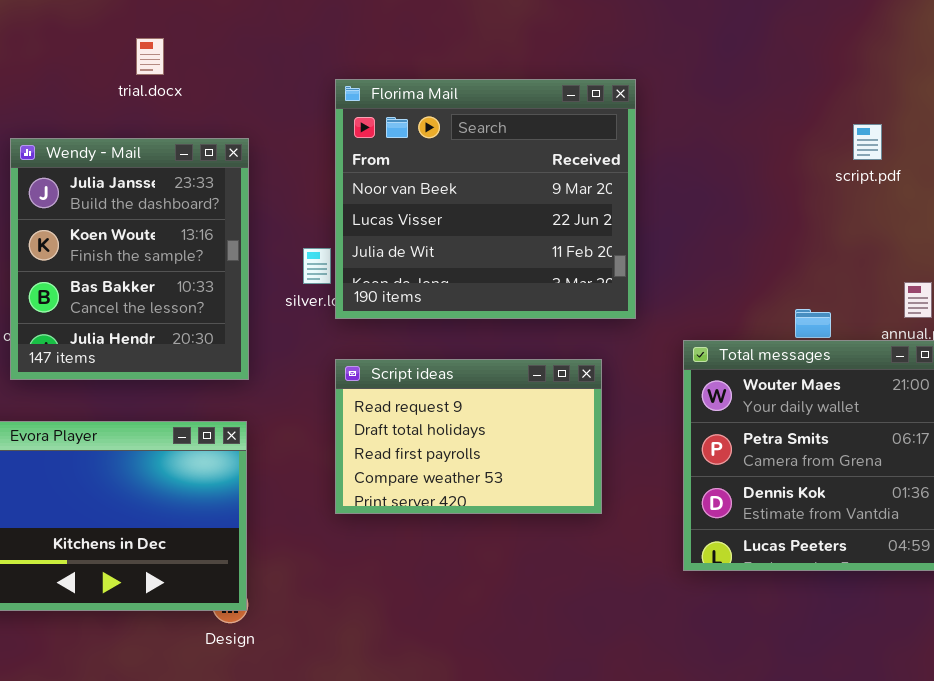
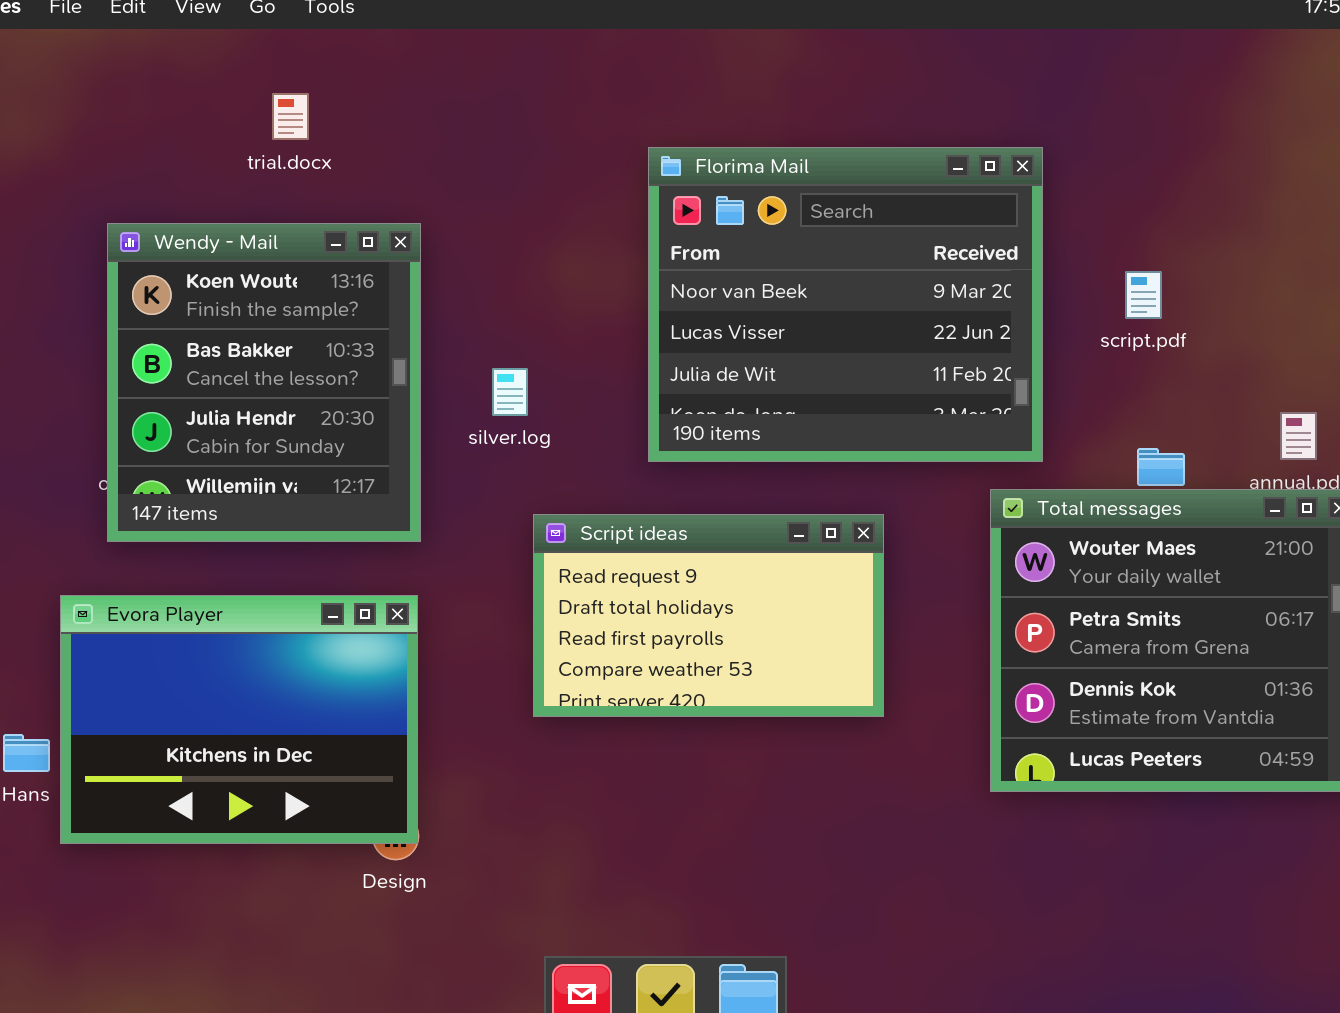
Florima Mail: [335,79,636,319] -> [648,147,1043,462], moved
script.pdf: [853,124,882,160] -> [1125,271,1162,319], moved
Wendy - Mail: [10,138,249,380] -> [107,223,421,542], scrolled down 1 row

